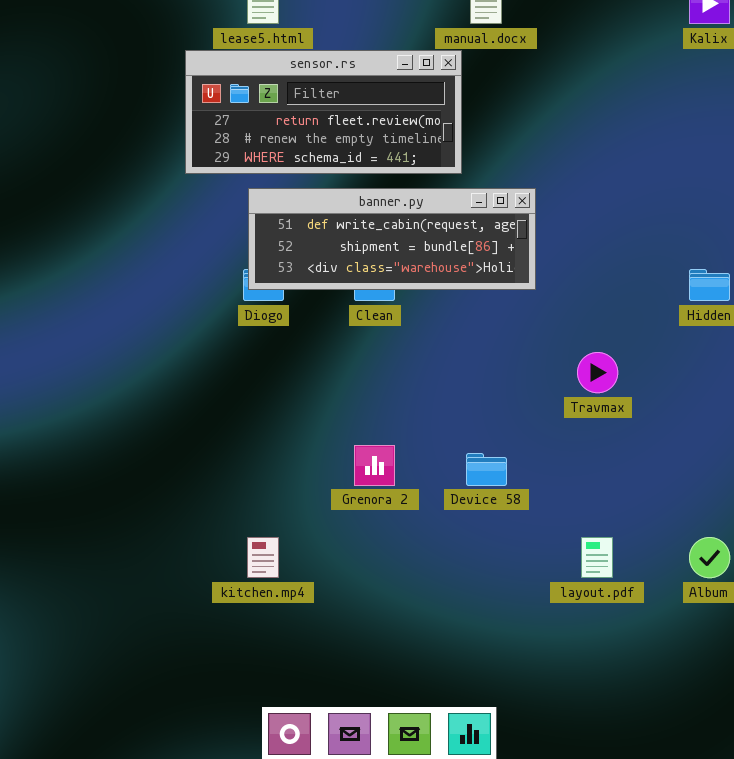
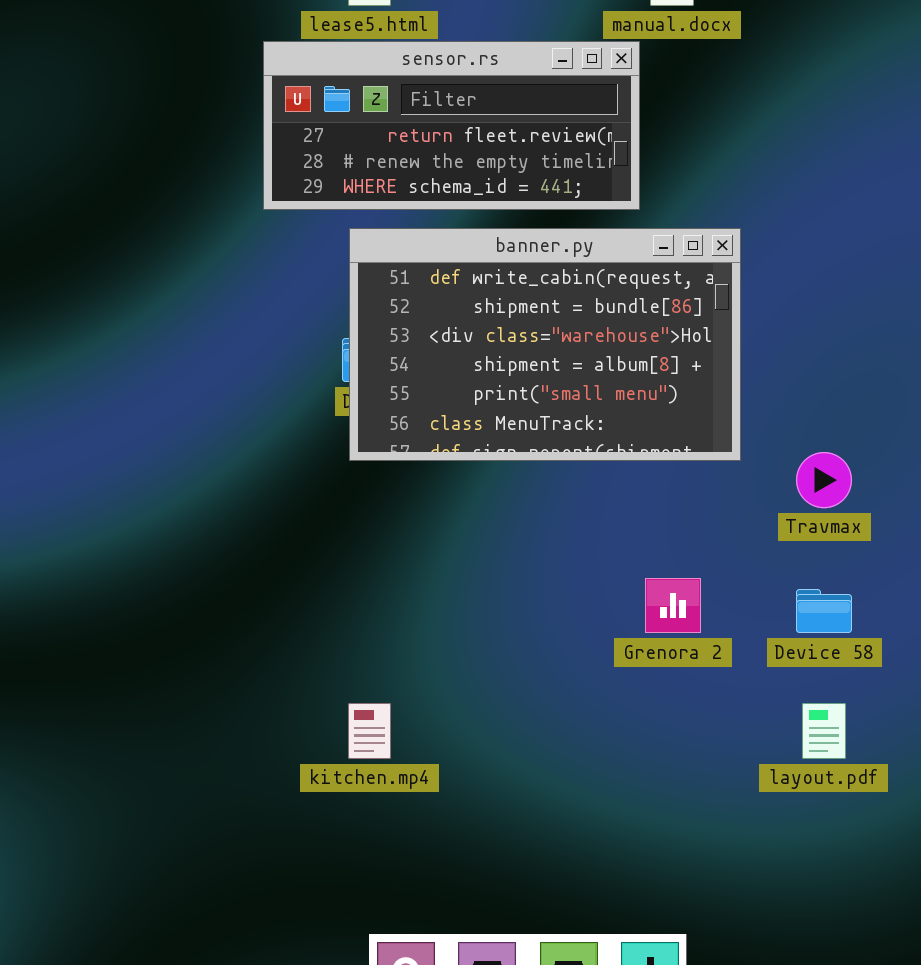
banner.py: [248,188,536,290] -> [349,228,741,461], resized
Grenora 2: [354,445,395,486] -> [645,578,701,633], moved
Device 58: [466,453,507,486] -> [796,589,852,633], moved

